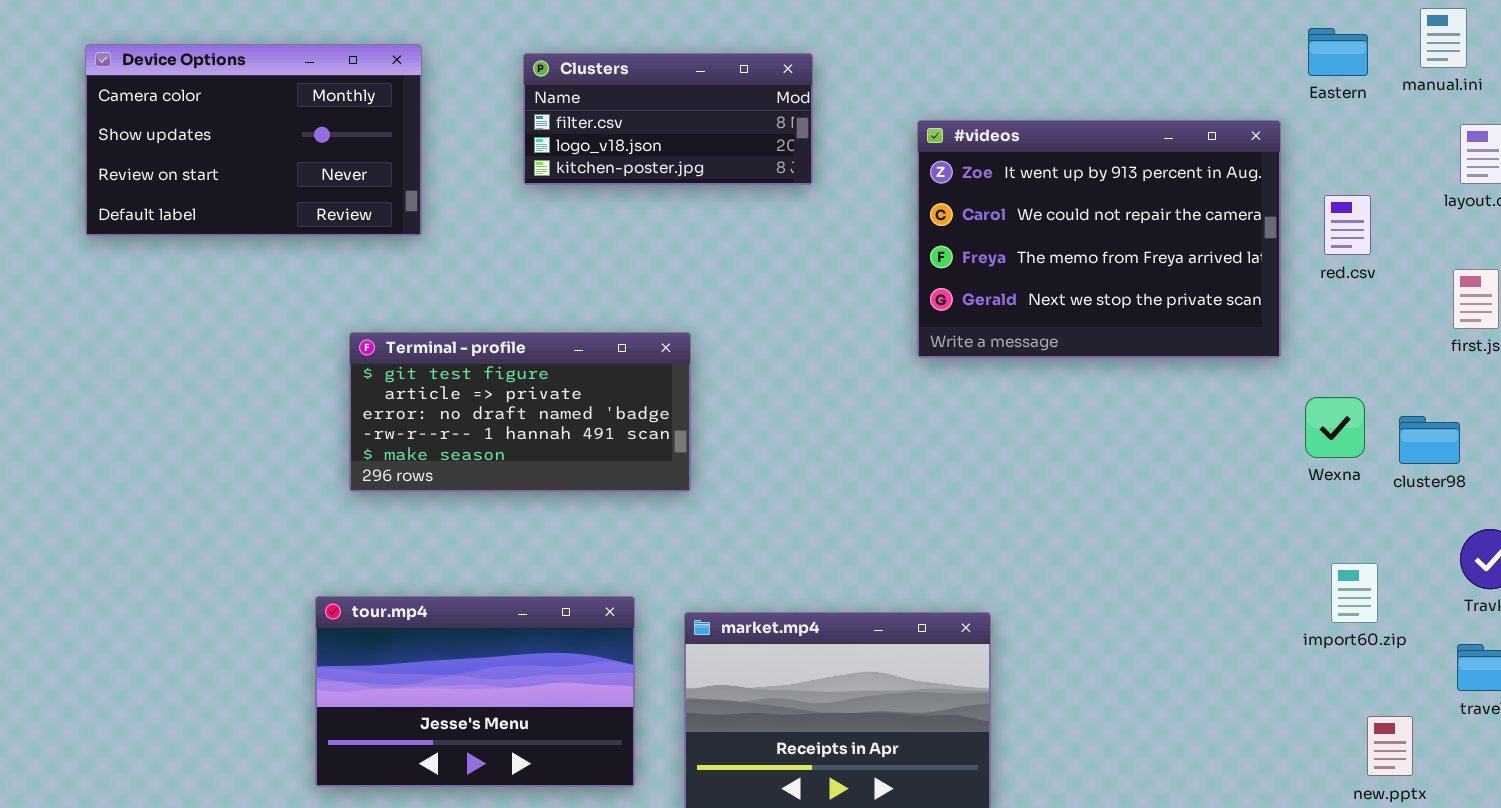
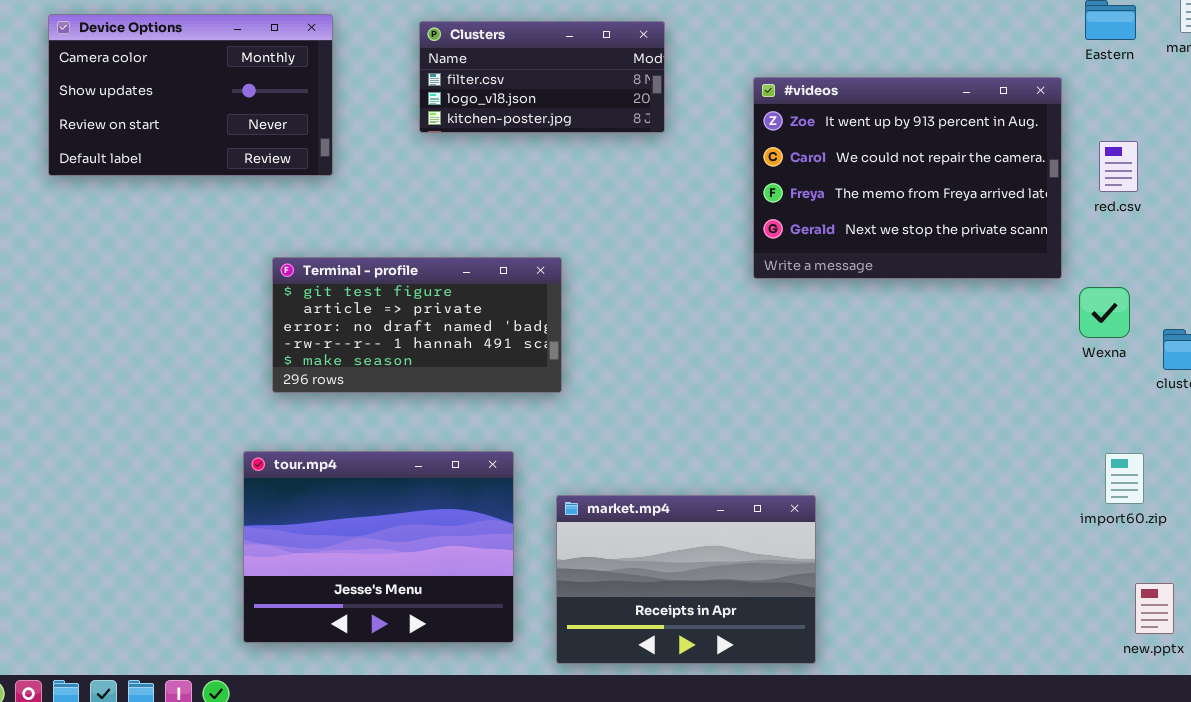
Wexna: [1305,397,1365,458] -> [1079,287,1130,338], moved
tour.mp4: [315,596,635,787] -> [243,451,514,643], resized

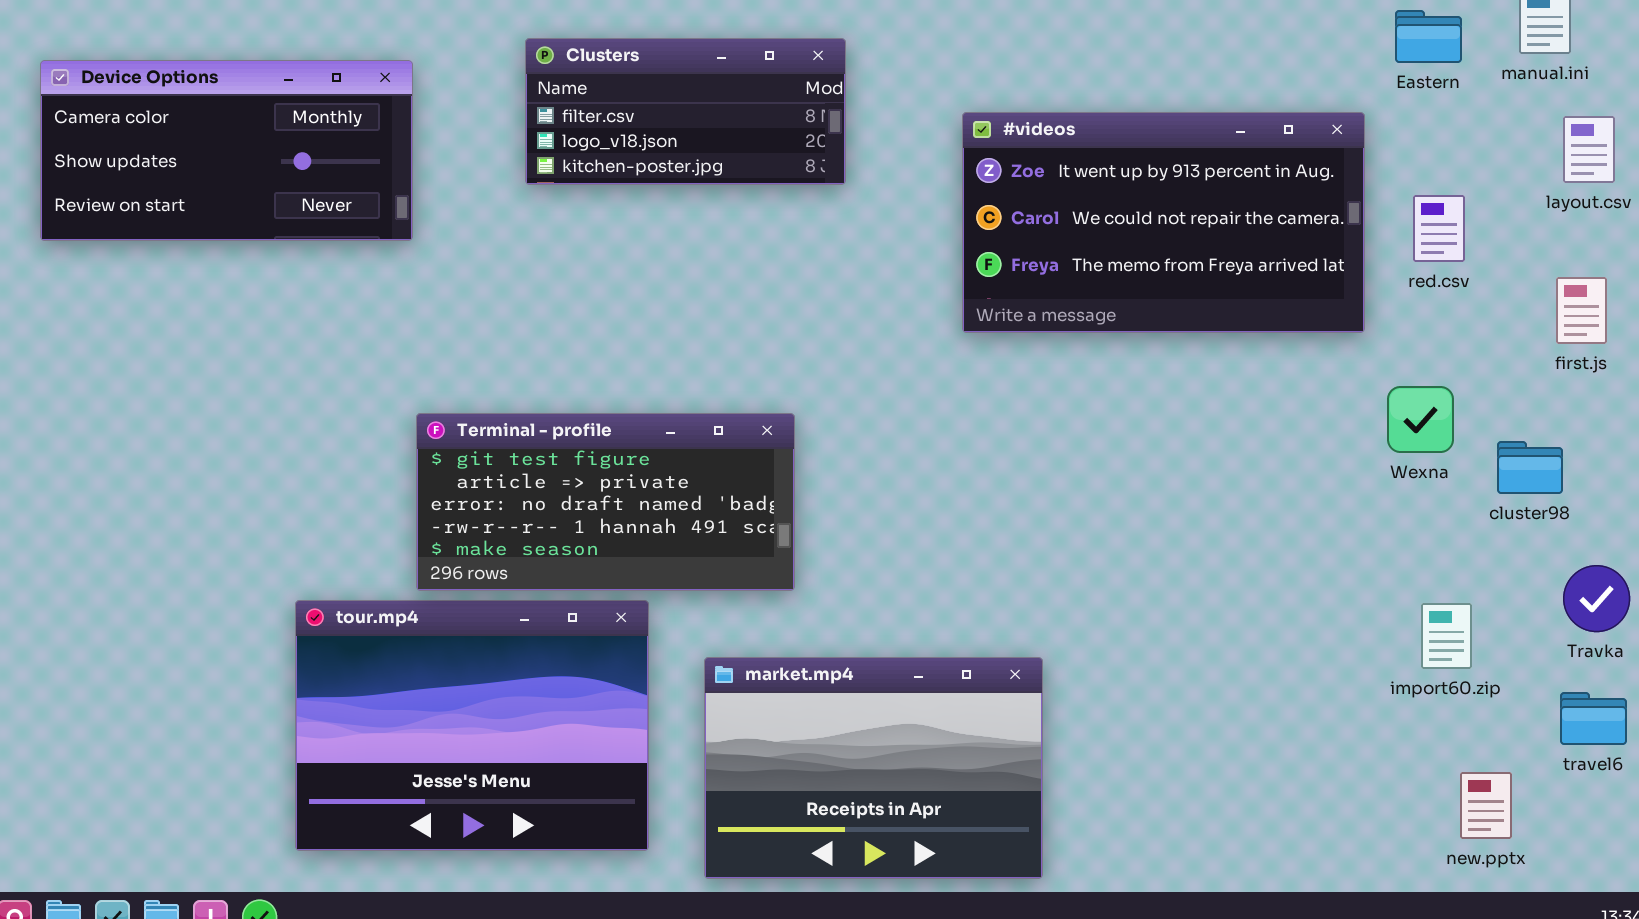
Device Options: [48,14,333,176] -> [40,60,413,241], resized
#videos: [753,77,1062,279] -> [962,112,1365,333], resized
Terminal - profile: [272,257,562,393] -> [416,413,795,591], moved

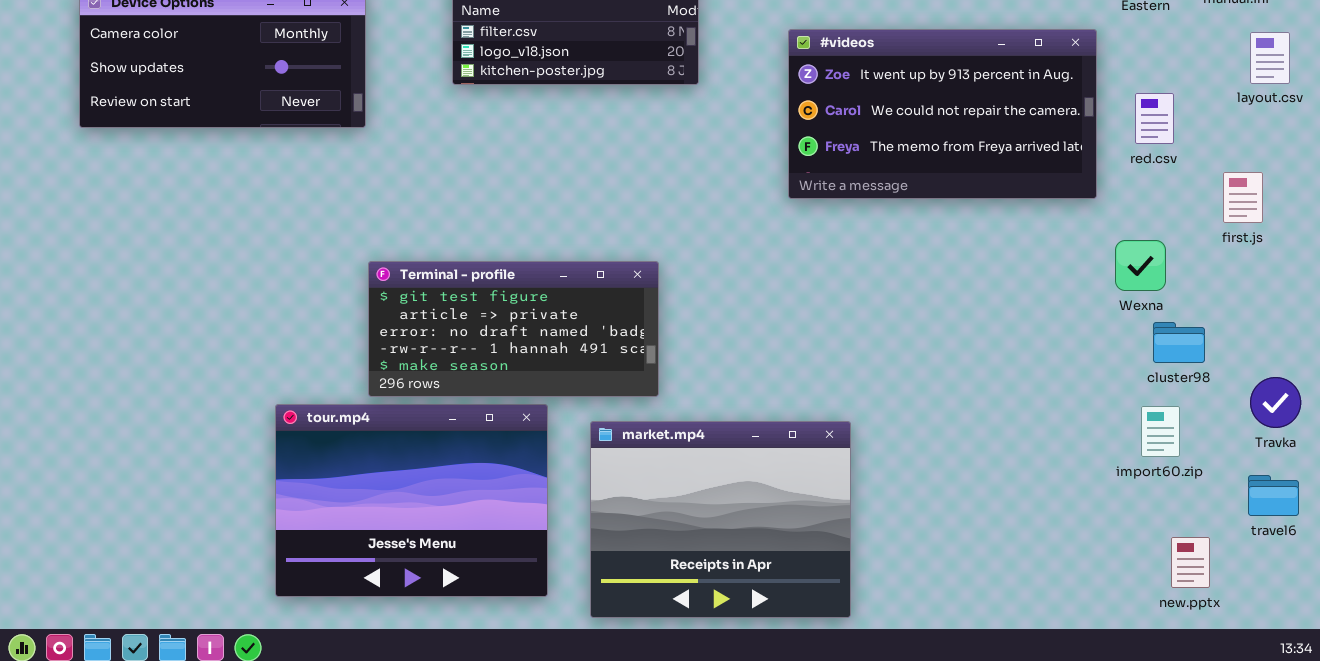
first.js: [1556,277,1607,344] -> [1223,172,1263,223], moved
cluster98: [1497,441,1563,494] -> [1153,322,1205,363], moved
market.mp4: [704,657,1043,879] -> [590,421,851,618], resized

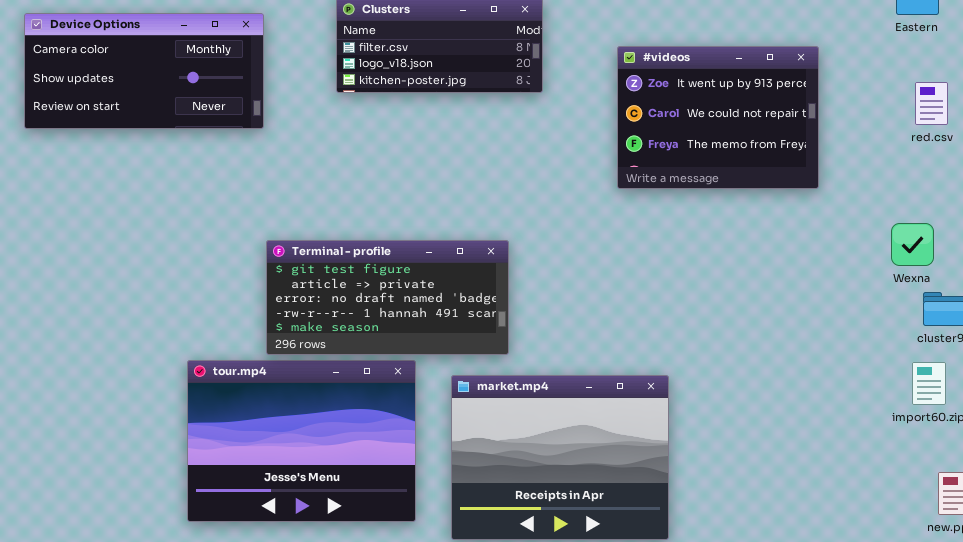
#videos: [788,29,1097,199] -> [617,46,819,189], resized
red.csv: [1135,93,1174,144] -> [915,82,948,125], moved

